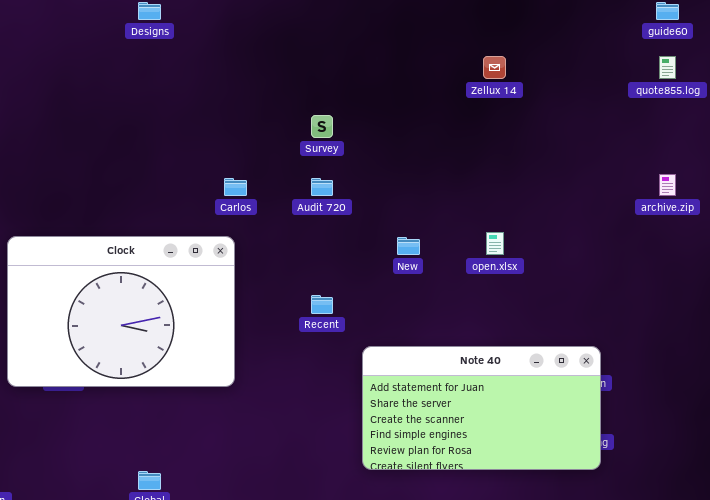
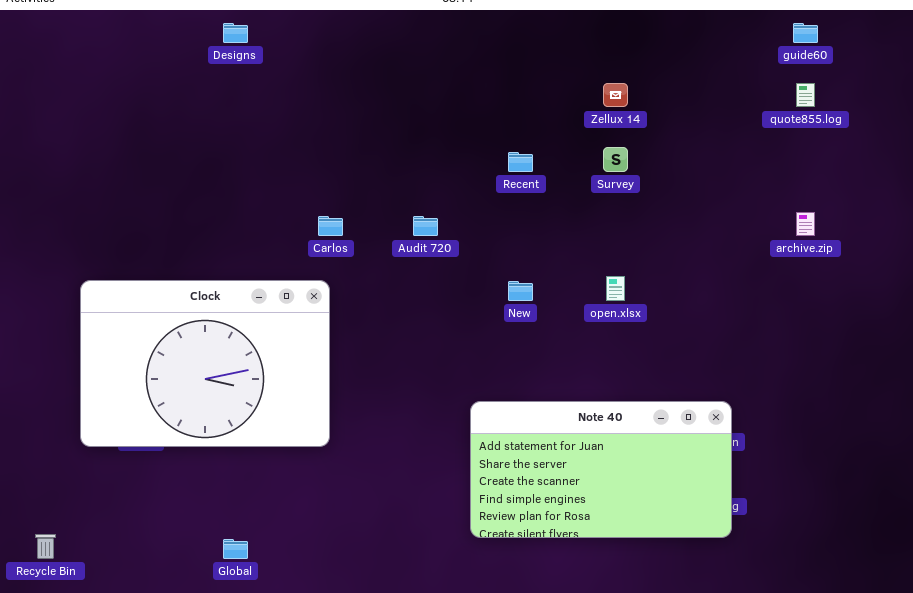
Survey: [311,115,333,138] -> [603,147,628,172], moved
Recent: [311,295,333,314] -> [508,152,533,172], moved

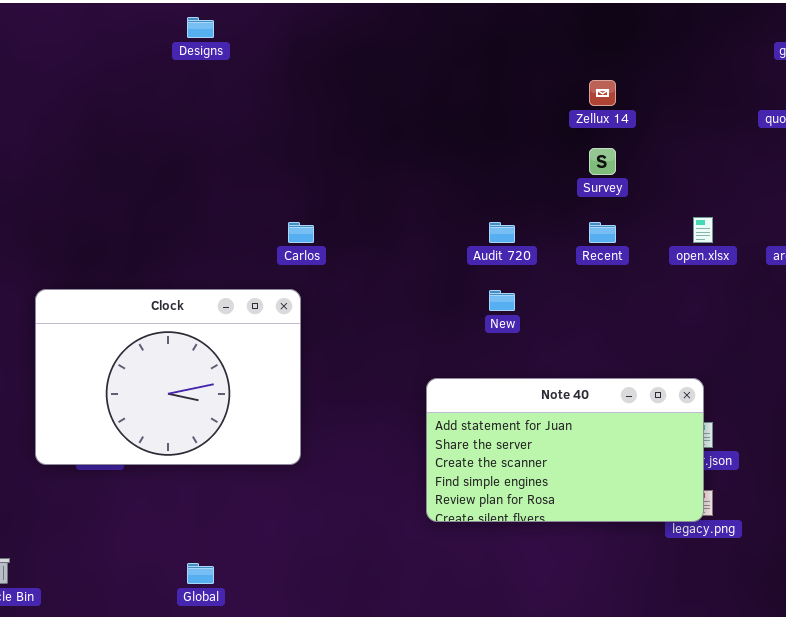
Recent: [508,152,533,172] -> [589,222,616,243], moved
Audit 720: [413,216,438,236] -> [489,222,515,243], moved
open.xlsx: [606,276,625,301] -> [693,217,713,243], moved
Note 40: [470,401,732,538] -> [426,378,704,522], moved

